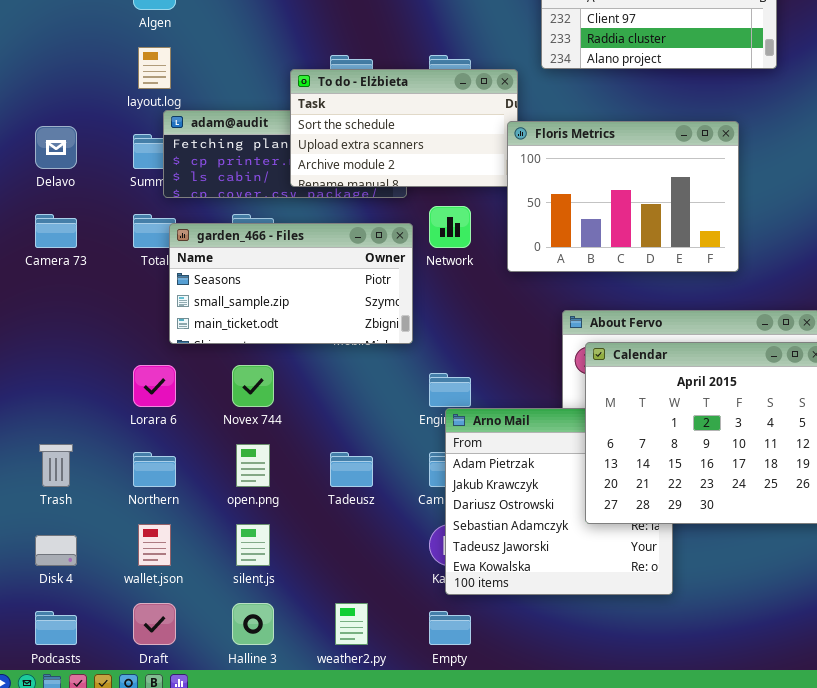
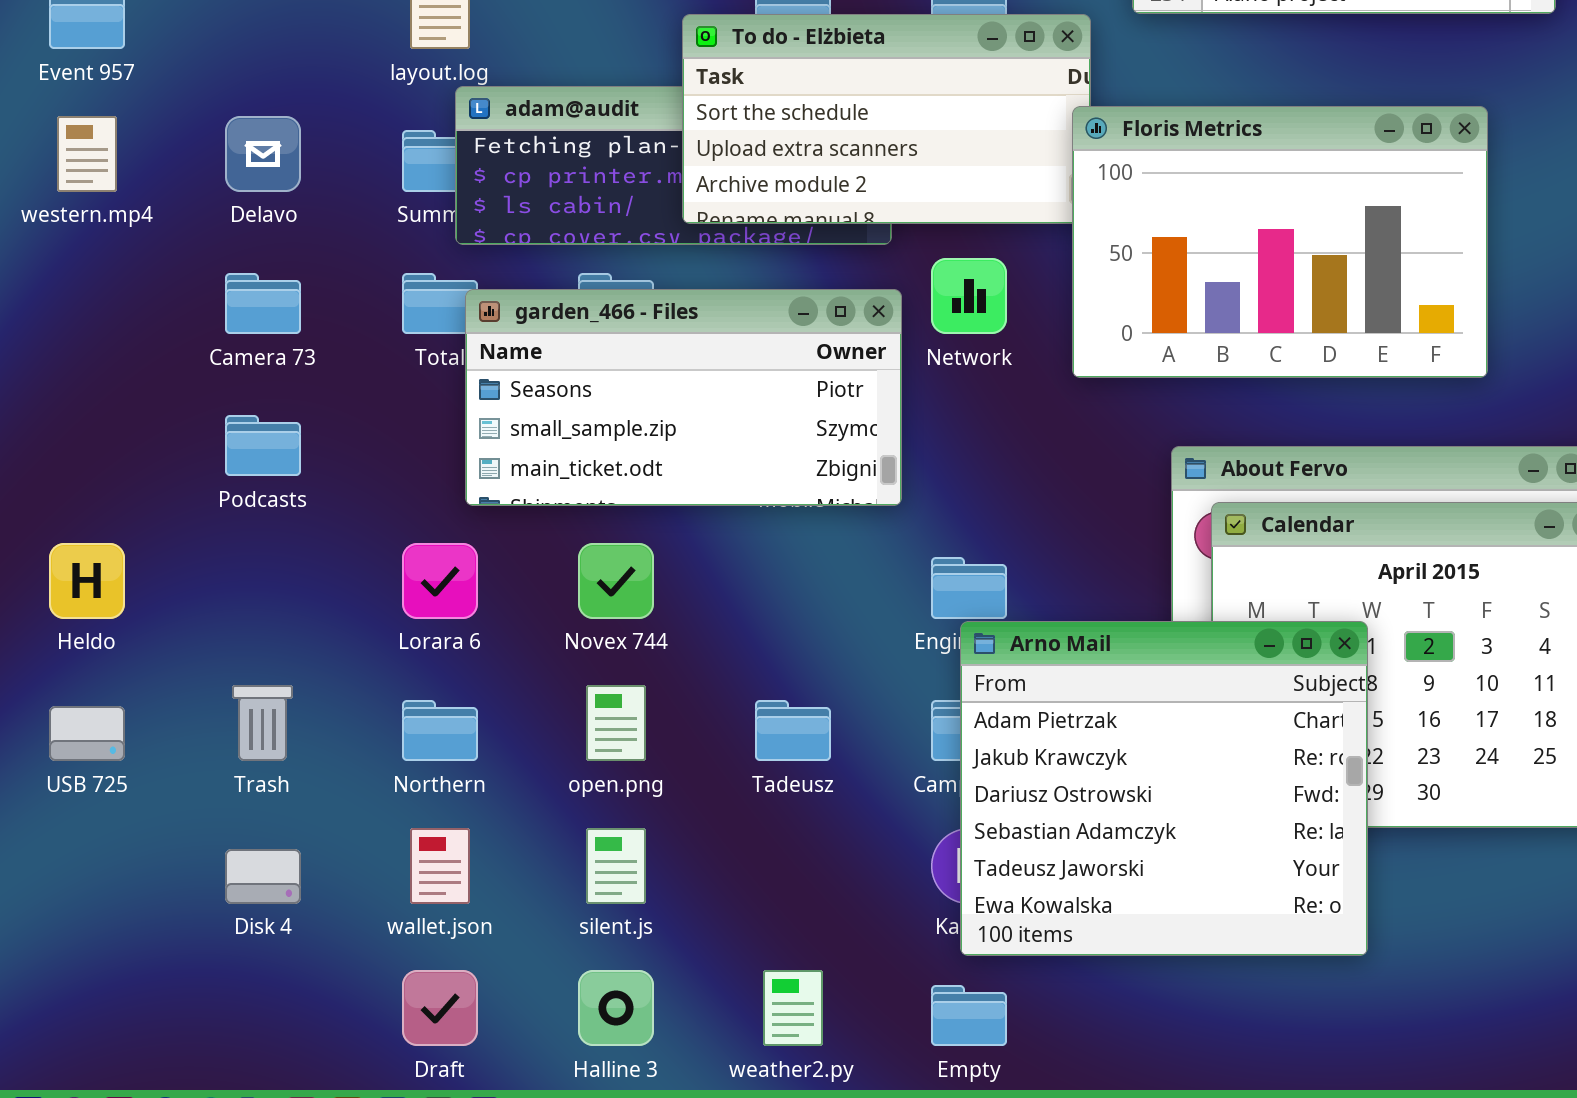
Arno Mail: [445,408,673,595] -> [960,621,1368,956], raised
Podcasts: [35,611,77,645] -> [225,415,301,476], moved

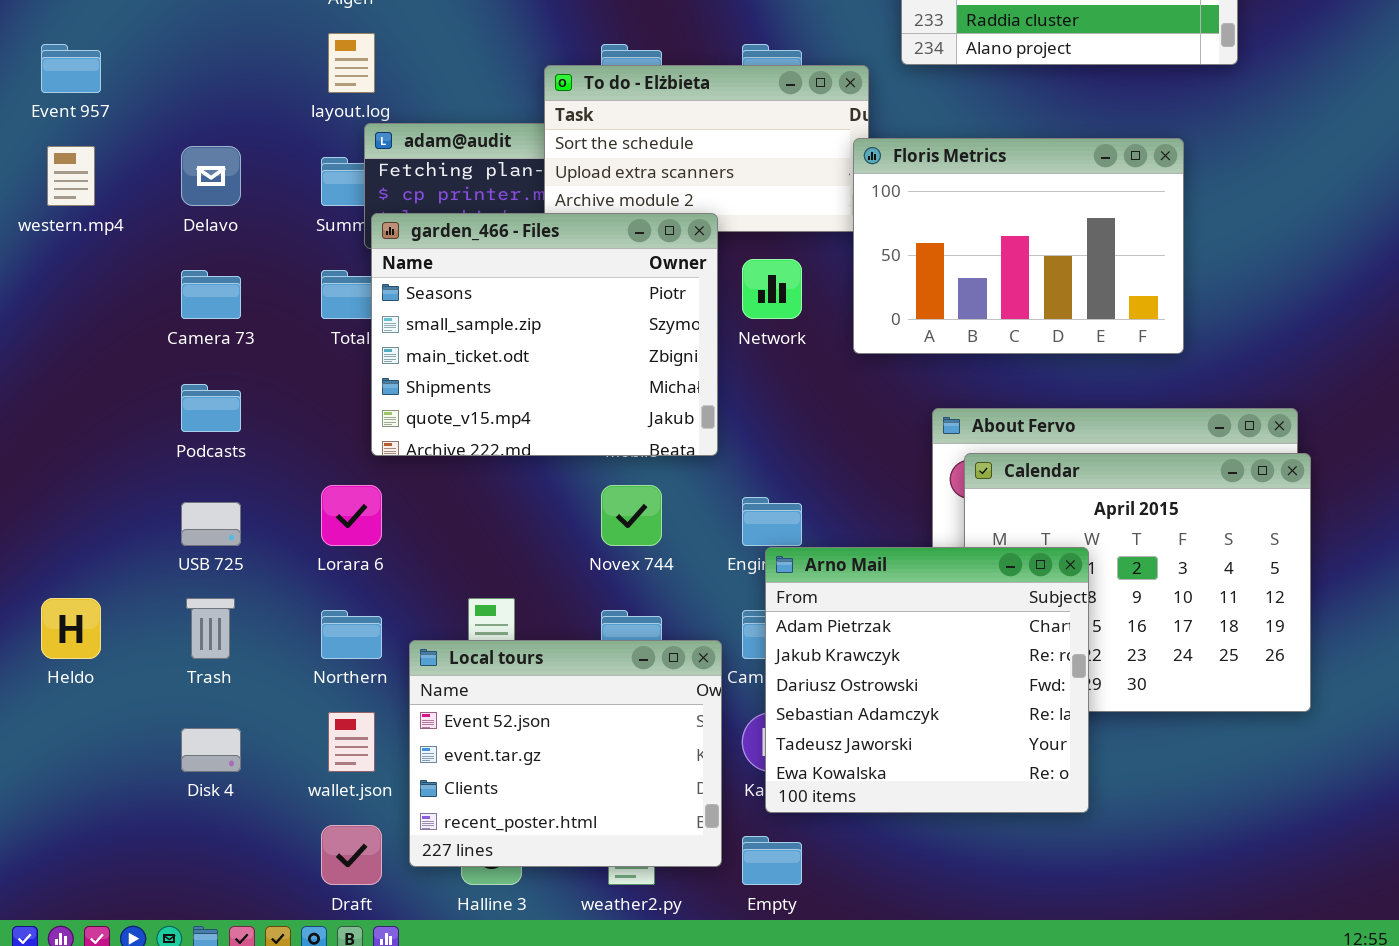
garden_466 - Files: [465,289,902,506] -> [371,213,718,456], resized
Heldo: [49,543,125,619] -> [41,598,101,659], moved
Novex 744: [578,543,654,619] -> [601,485,662,546], moved
USB 725: [49,706,125,761] -> [181,502,241,546], moved
Local tours: none -> [409,640,722,867], opened

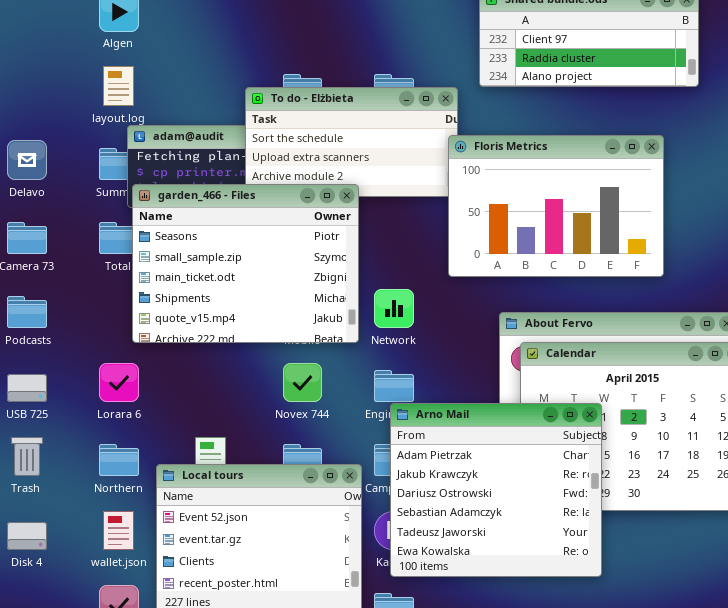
Network: [742,259,802,319] -> [374,289,414,328], moved

